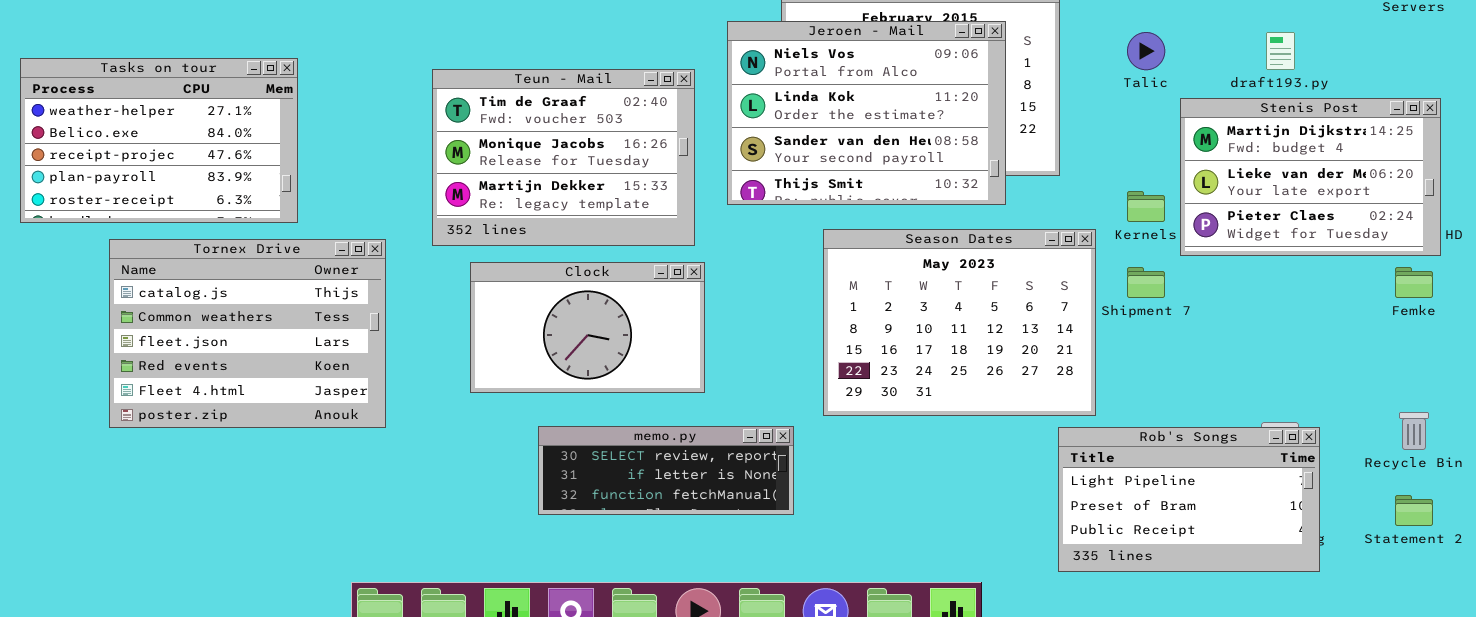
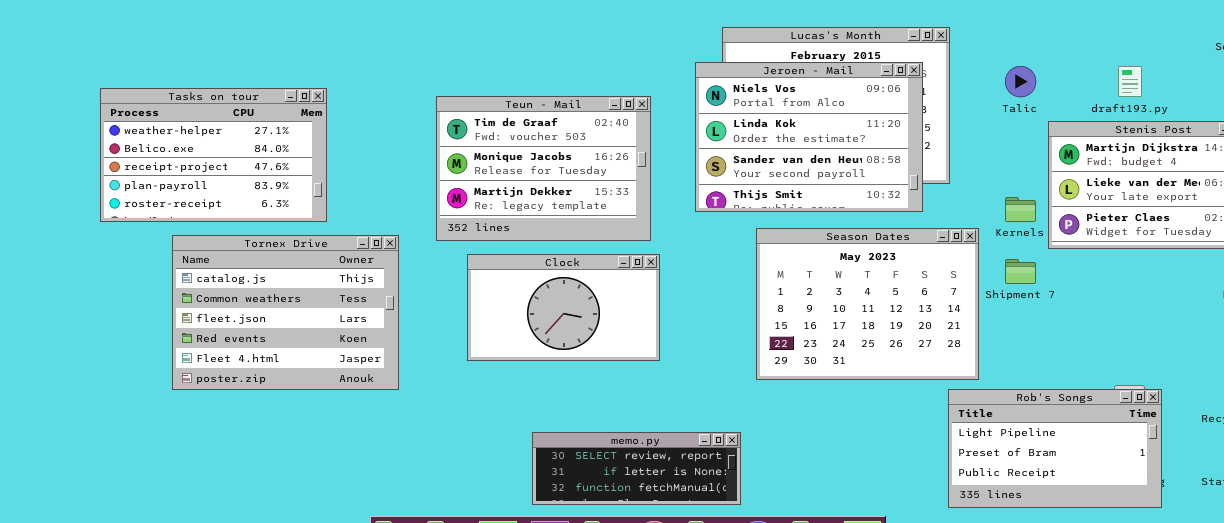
Jeroen - Mail: [727,21,1006,205] -> [695,62,923,212], moved
memo.py: [538,426,794,515] -> [532,432,741,505], moved

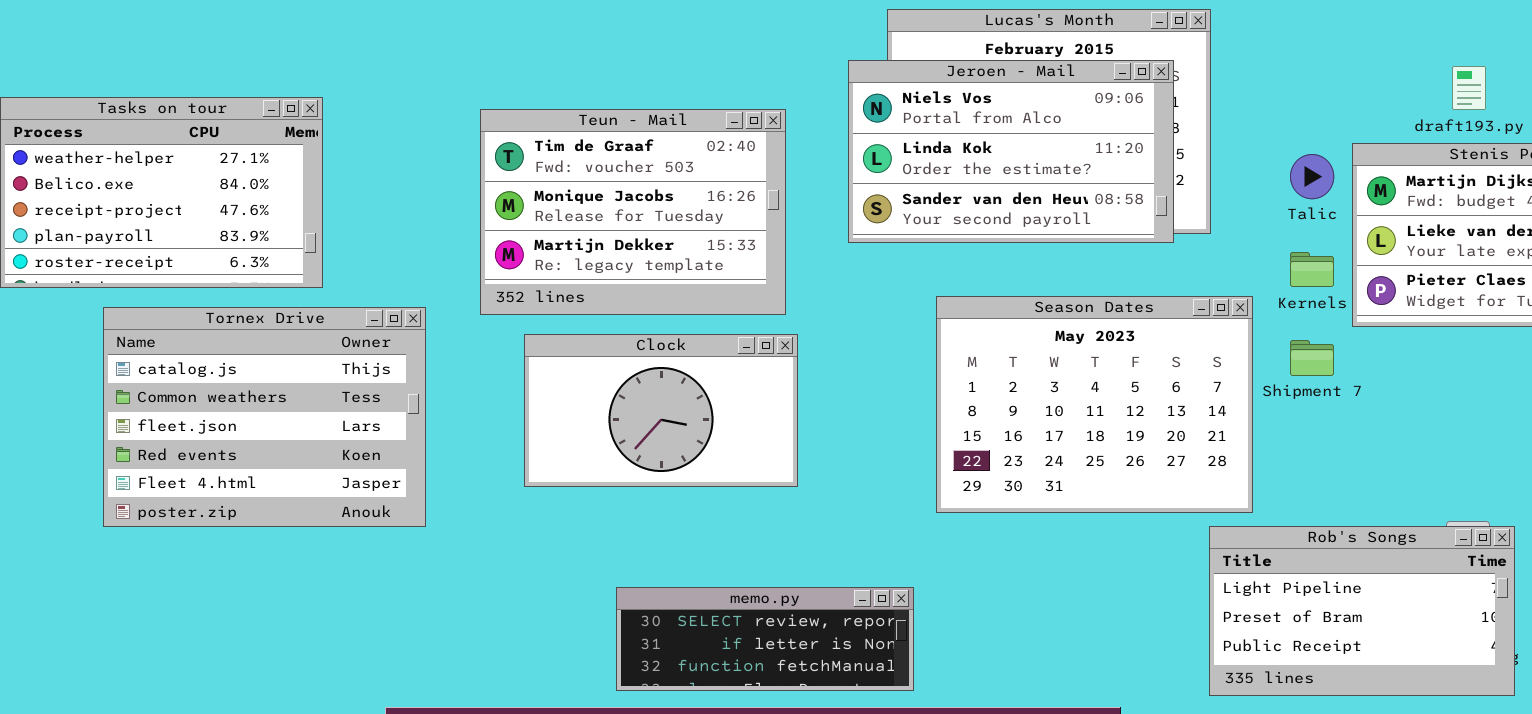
Jeroen - Mail: [695,62,923,212] -> [848,60,1174,243], resized
Talic: [1005,66,1036,97] -> [1290,154,1334,199], moved

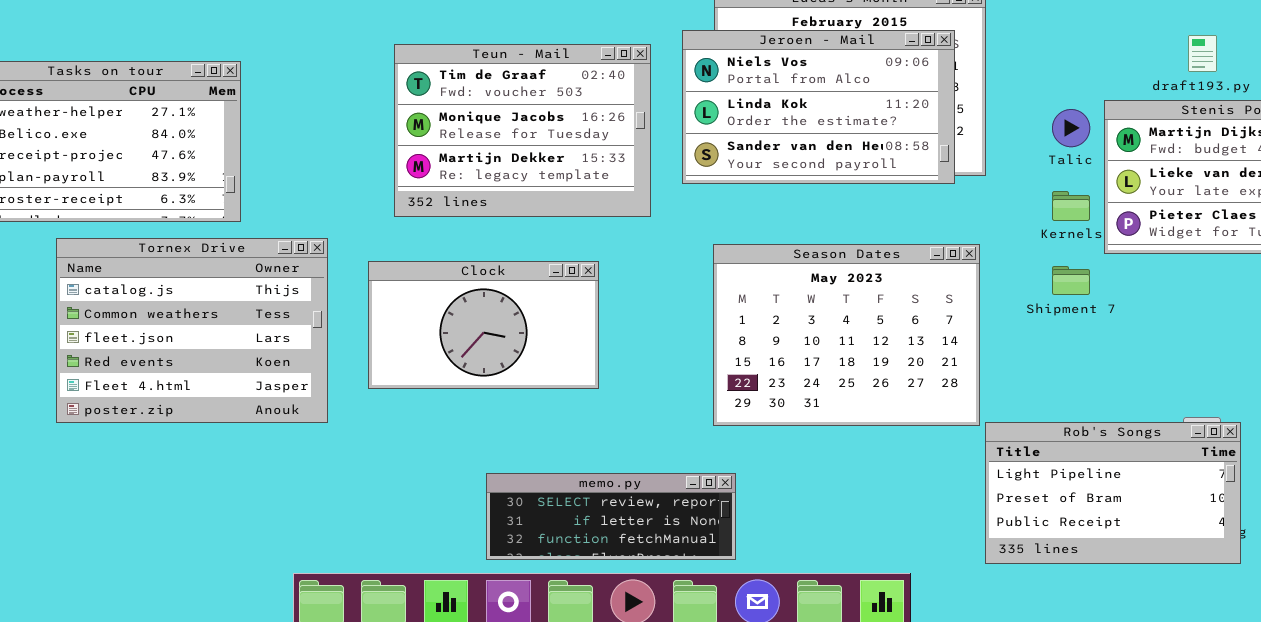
Teun - Mail: [480,109,786,315] -> [394,44,651,217], moved
Season Dates: [936,296,1253,513] -> [713,244,980,426], moved
Clock: [524,334,798,487] -> [368,261,599,389], moved

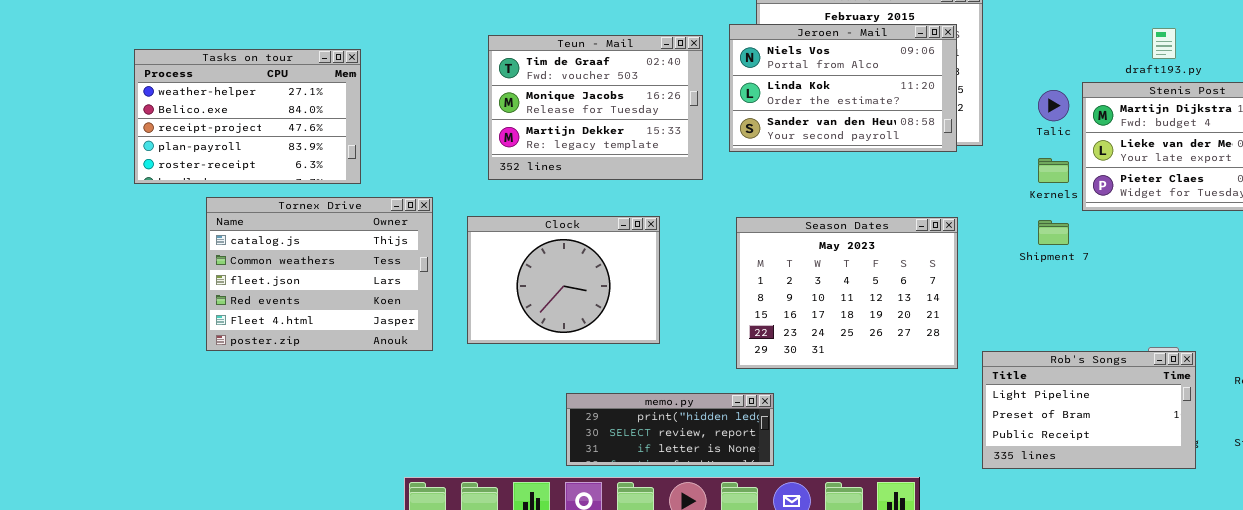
Season Dates: [713,244,980,426] -> [736,217,958,369], moved
Clock: [368,261,599,389] -> [467,216,660,344], resized
memo.py: [486,473,736,560] -> [566,393,774,466], scrolled up 1 row

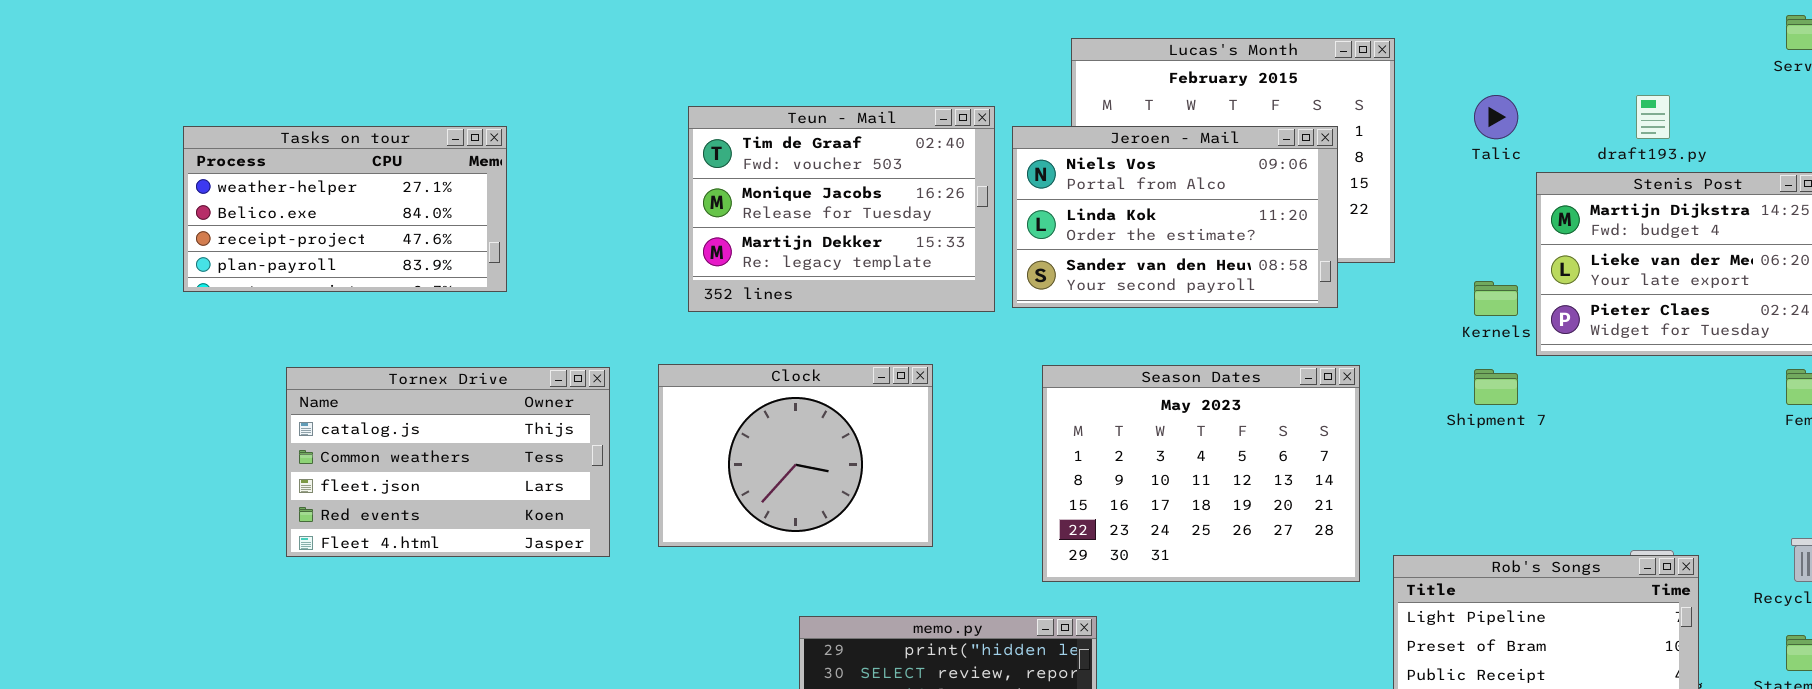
Jeroen - Mail: [729,24,957,152] -> [1012,126,1338,308], moved
Tasks on tour: [134,49,361,184] -> [183,126,507,292], resized
Talic: [1038,90,1069,121] -> [1474,95,1518,139], moved
Tornex Drive: [206,197,433,351] -> [286,367,610,557], resized

